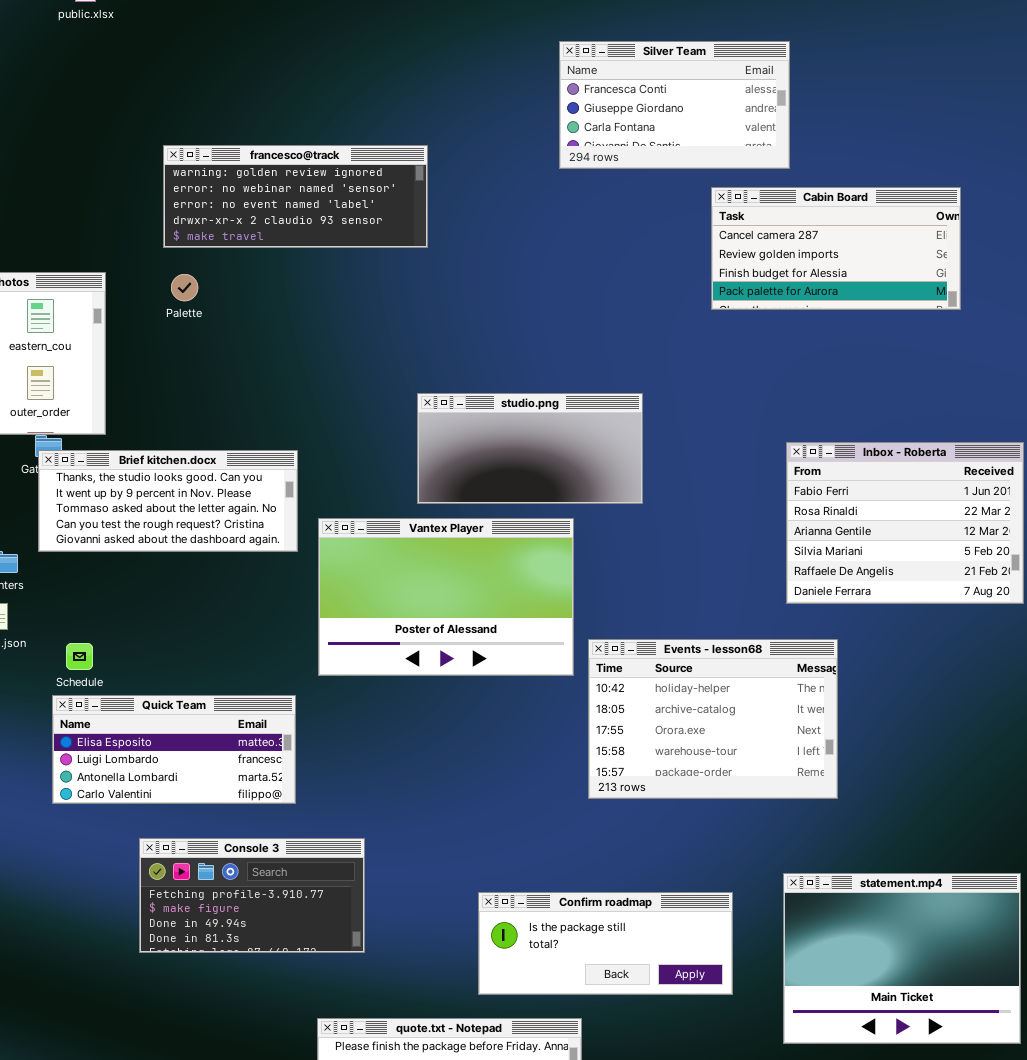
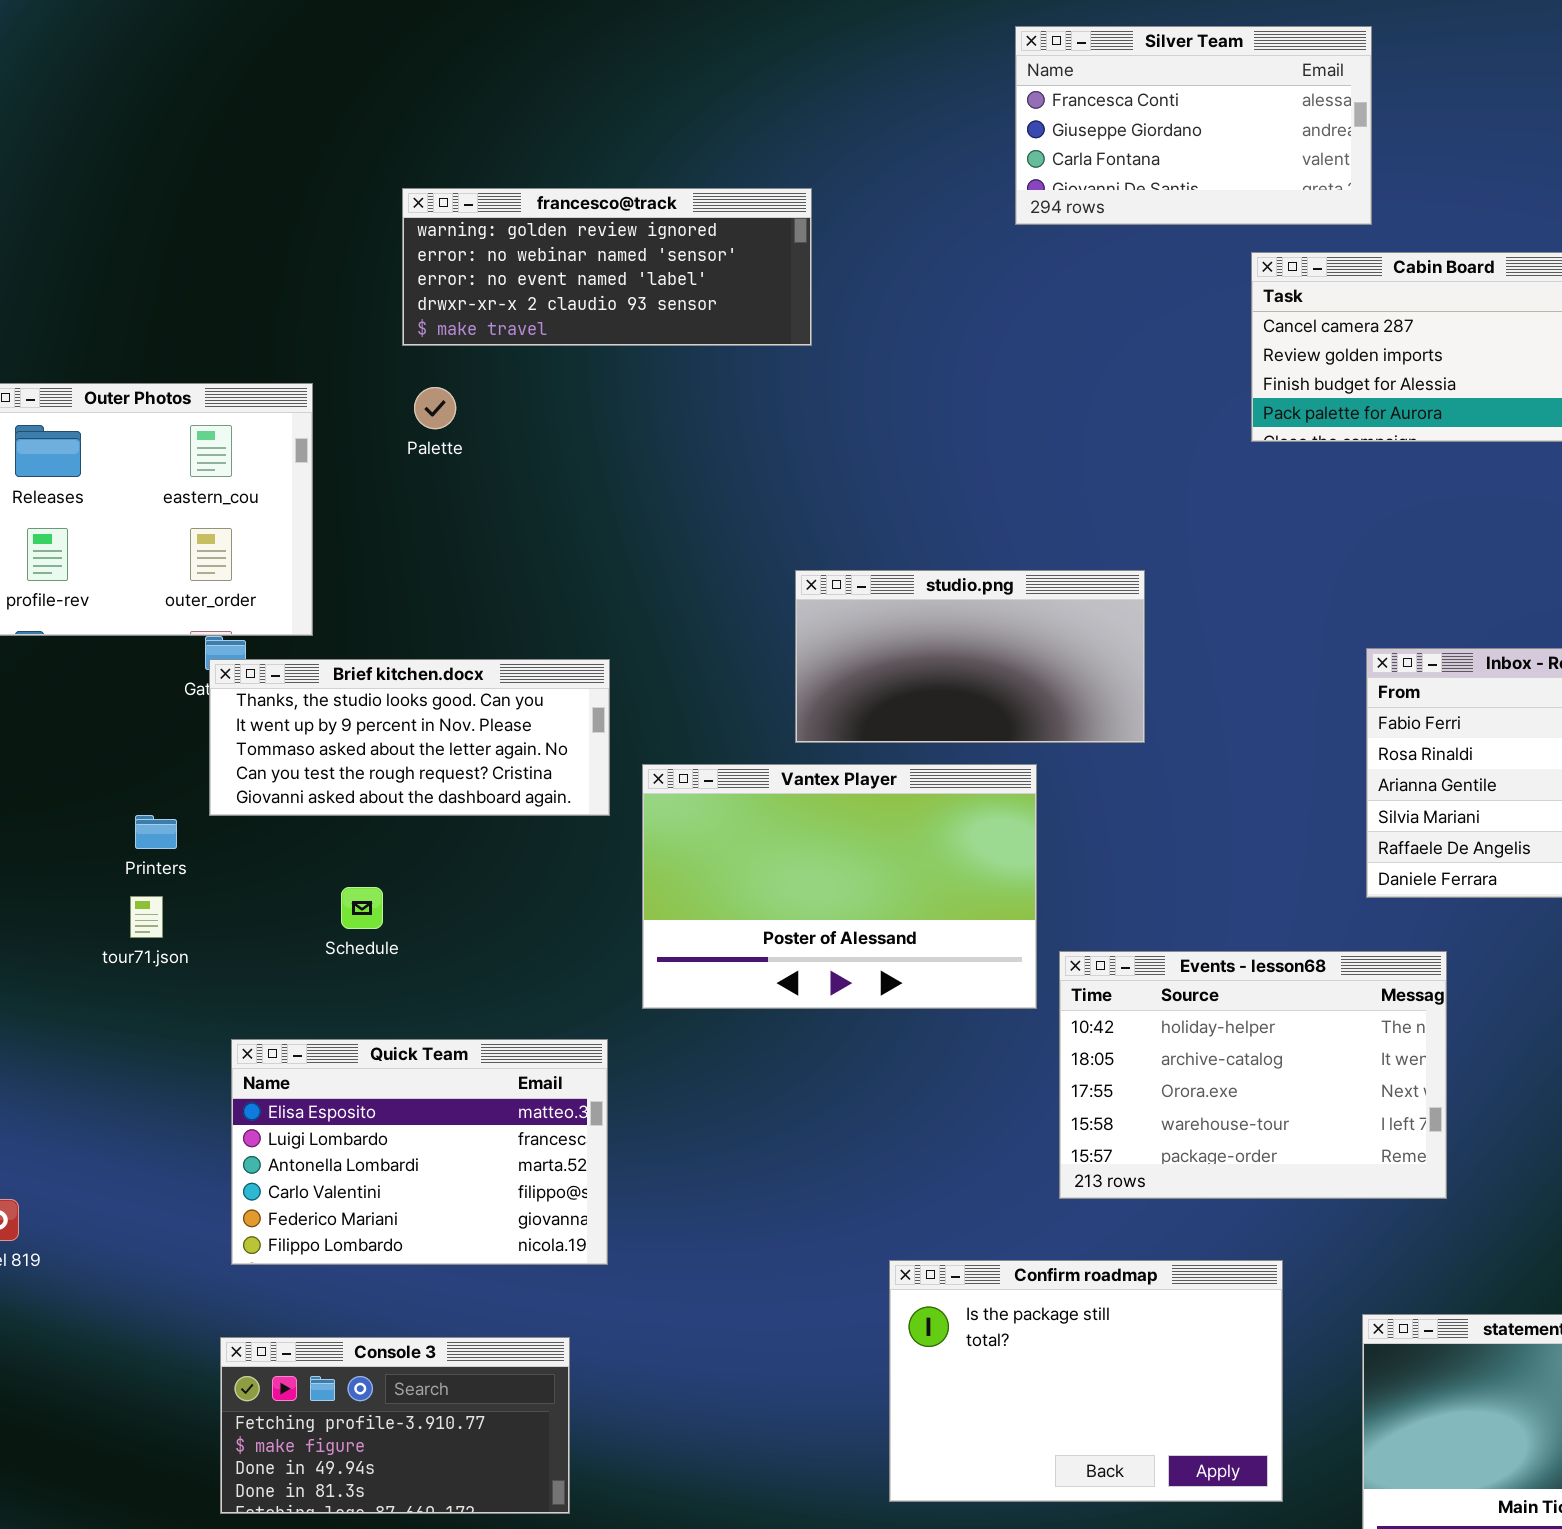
Schedule: [66,643,93,670] -> [341,887,383,929], moved
Quick Team: [52,695,296,804] -> [231,1039,608,1265], resized
Console 3: [139,838,365,953] -> [220,1337,570,1514], moved
Confirm roadmap: [478,892,733,995] -> [889,1260,1283,1502], resized

